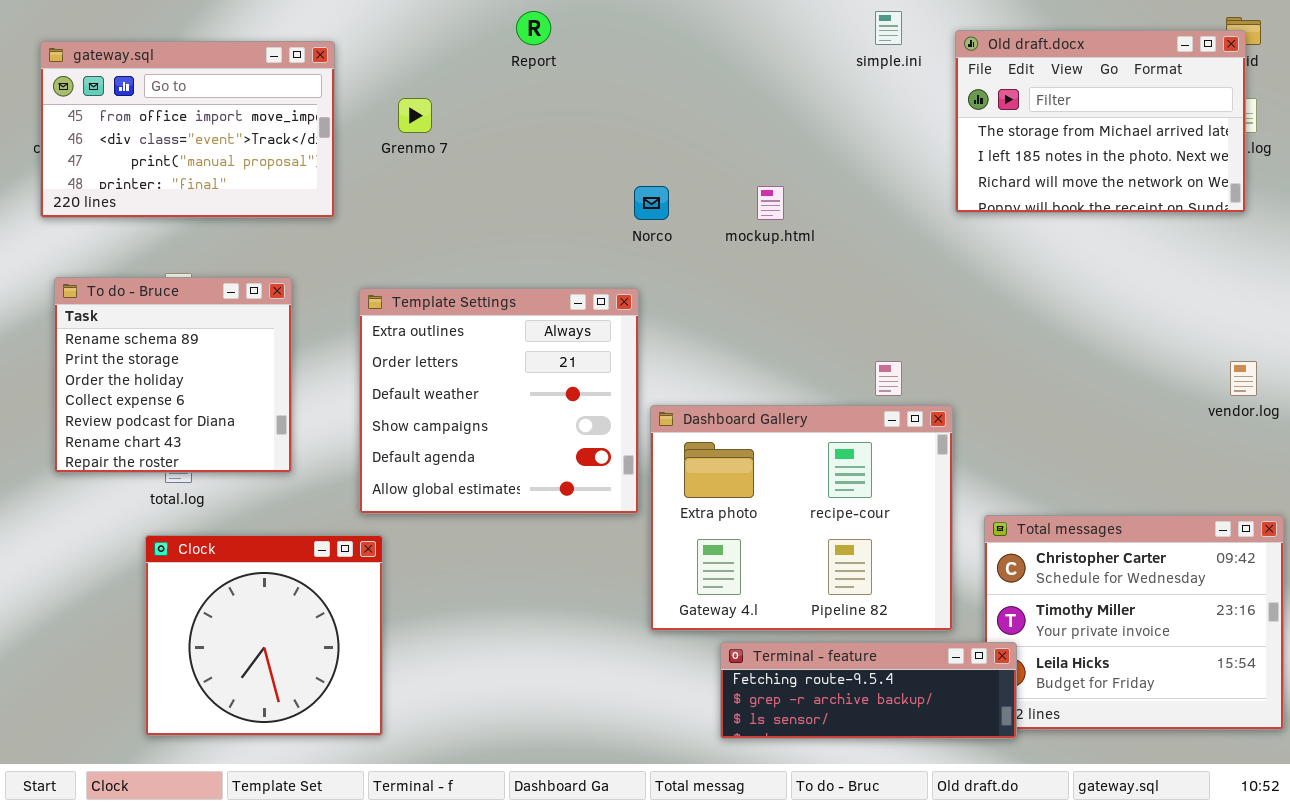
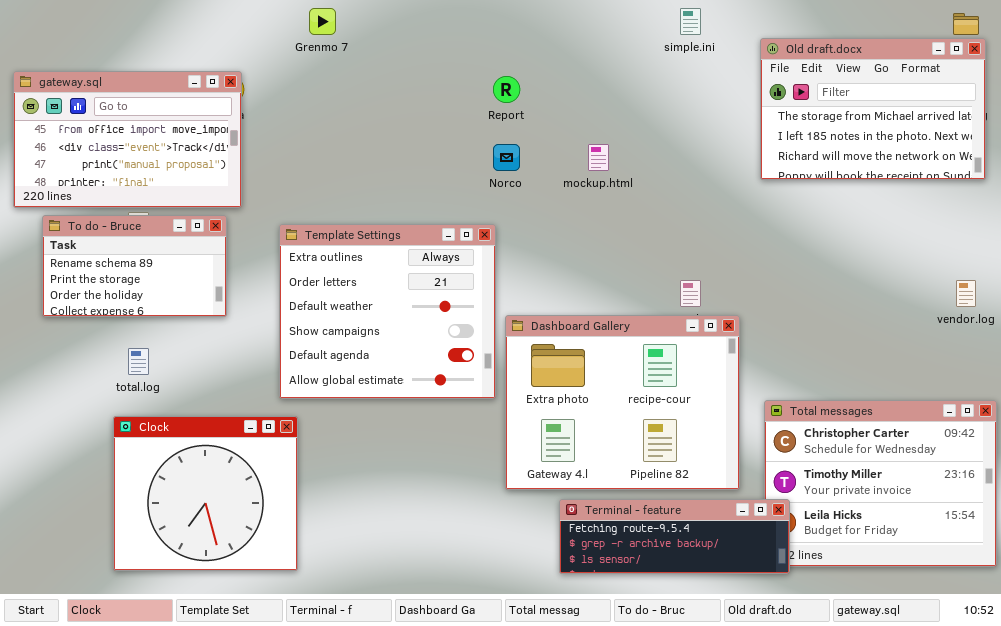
Report: [516,11,551,45] -> [493,76,520,103], moved
Old draft.docx: [955,30,1246,213] -> [760,38,986,180], moved
gateway.sql: [40,41,335,218] -> [13,71,242,208], moved
Grenmo 7: [398,98,432,133] -> [309,8,336,35], moved
To do - Bruce: [54,277,292,473] -> [42,215,227,317], resized

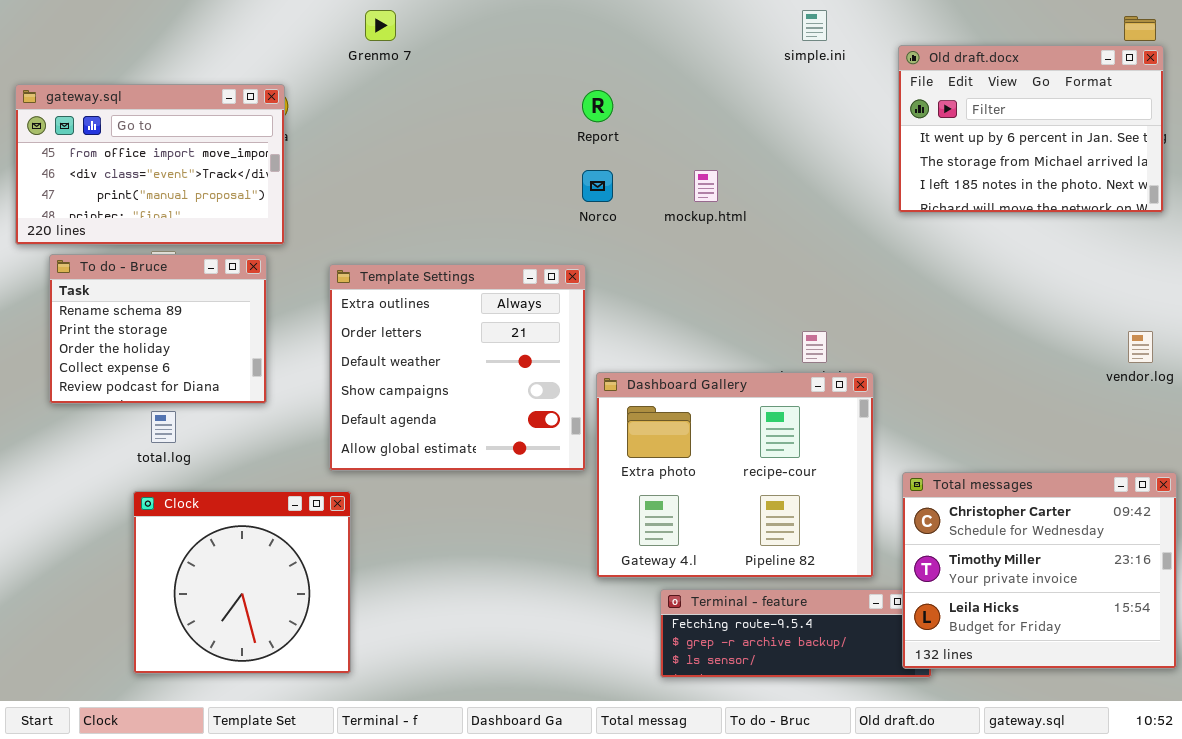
Old draft.docx: [760,38,986,180] -> [898,45,1164,213], scrolled up 1 row
To do - Bruce: [42,215,227,317] -> [49,254,267,404], resized
Total messages: [764,400,997,567] -> [902,472,1177,669], raised

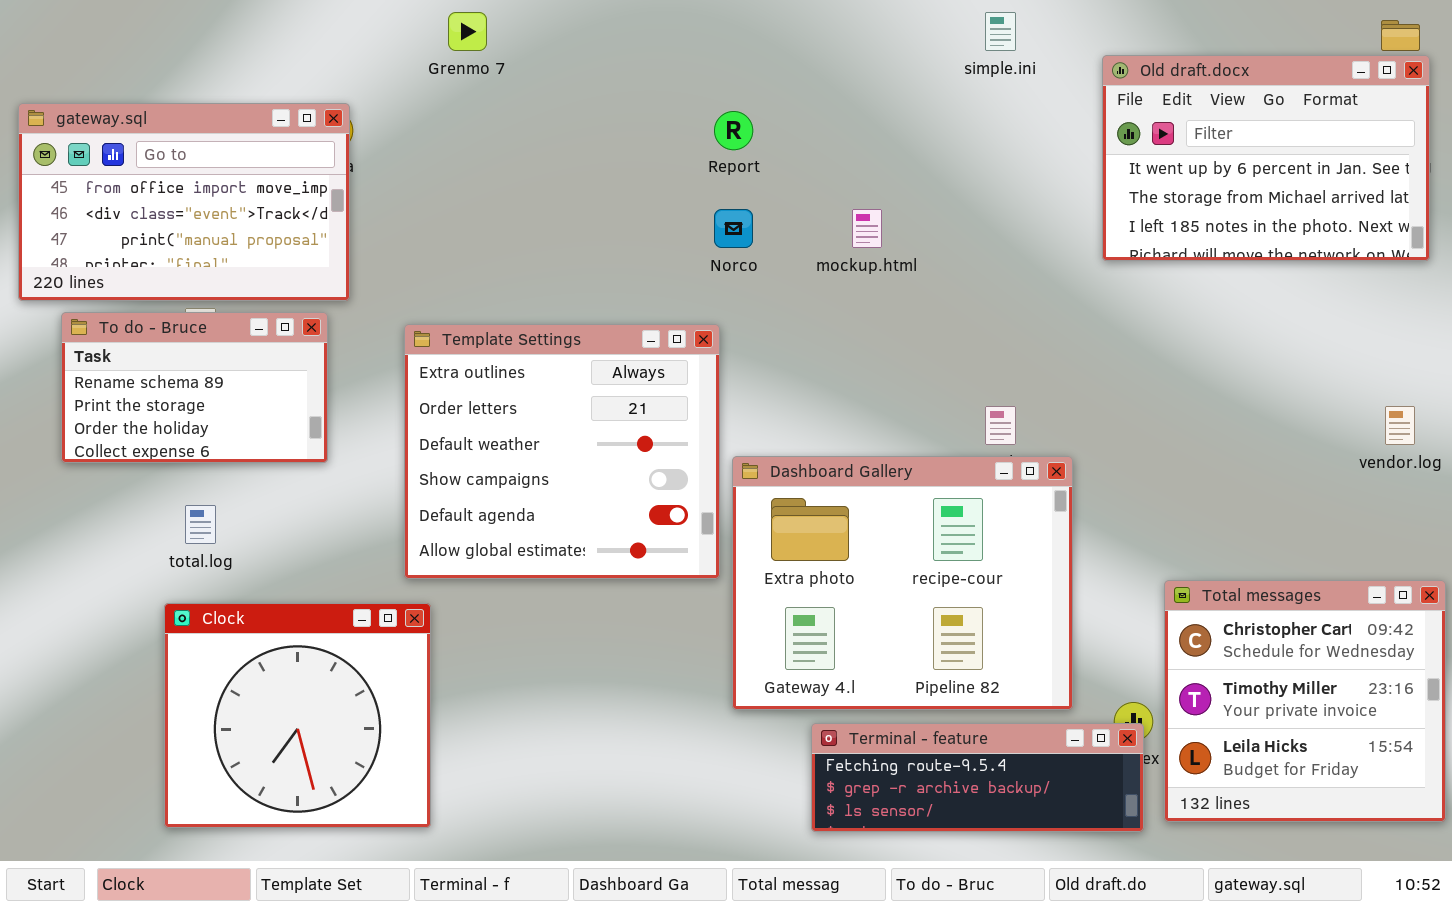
To do - Bruce: [49,254,267,404] -> [61,312,328,463], resized
Total messages: [902,472,1177,669] -> [1164,580,1446,822], resized

